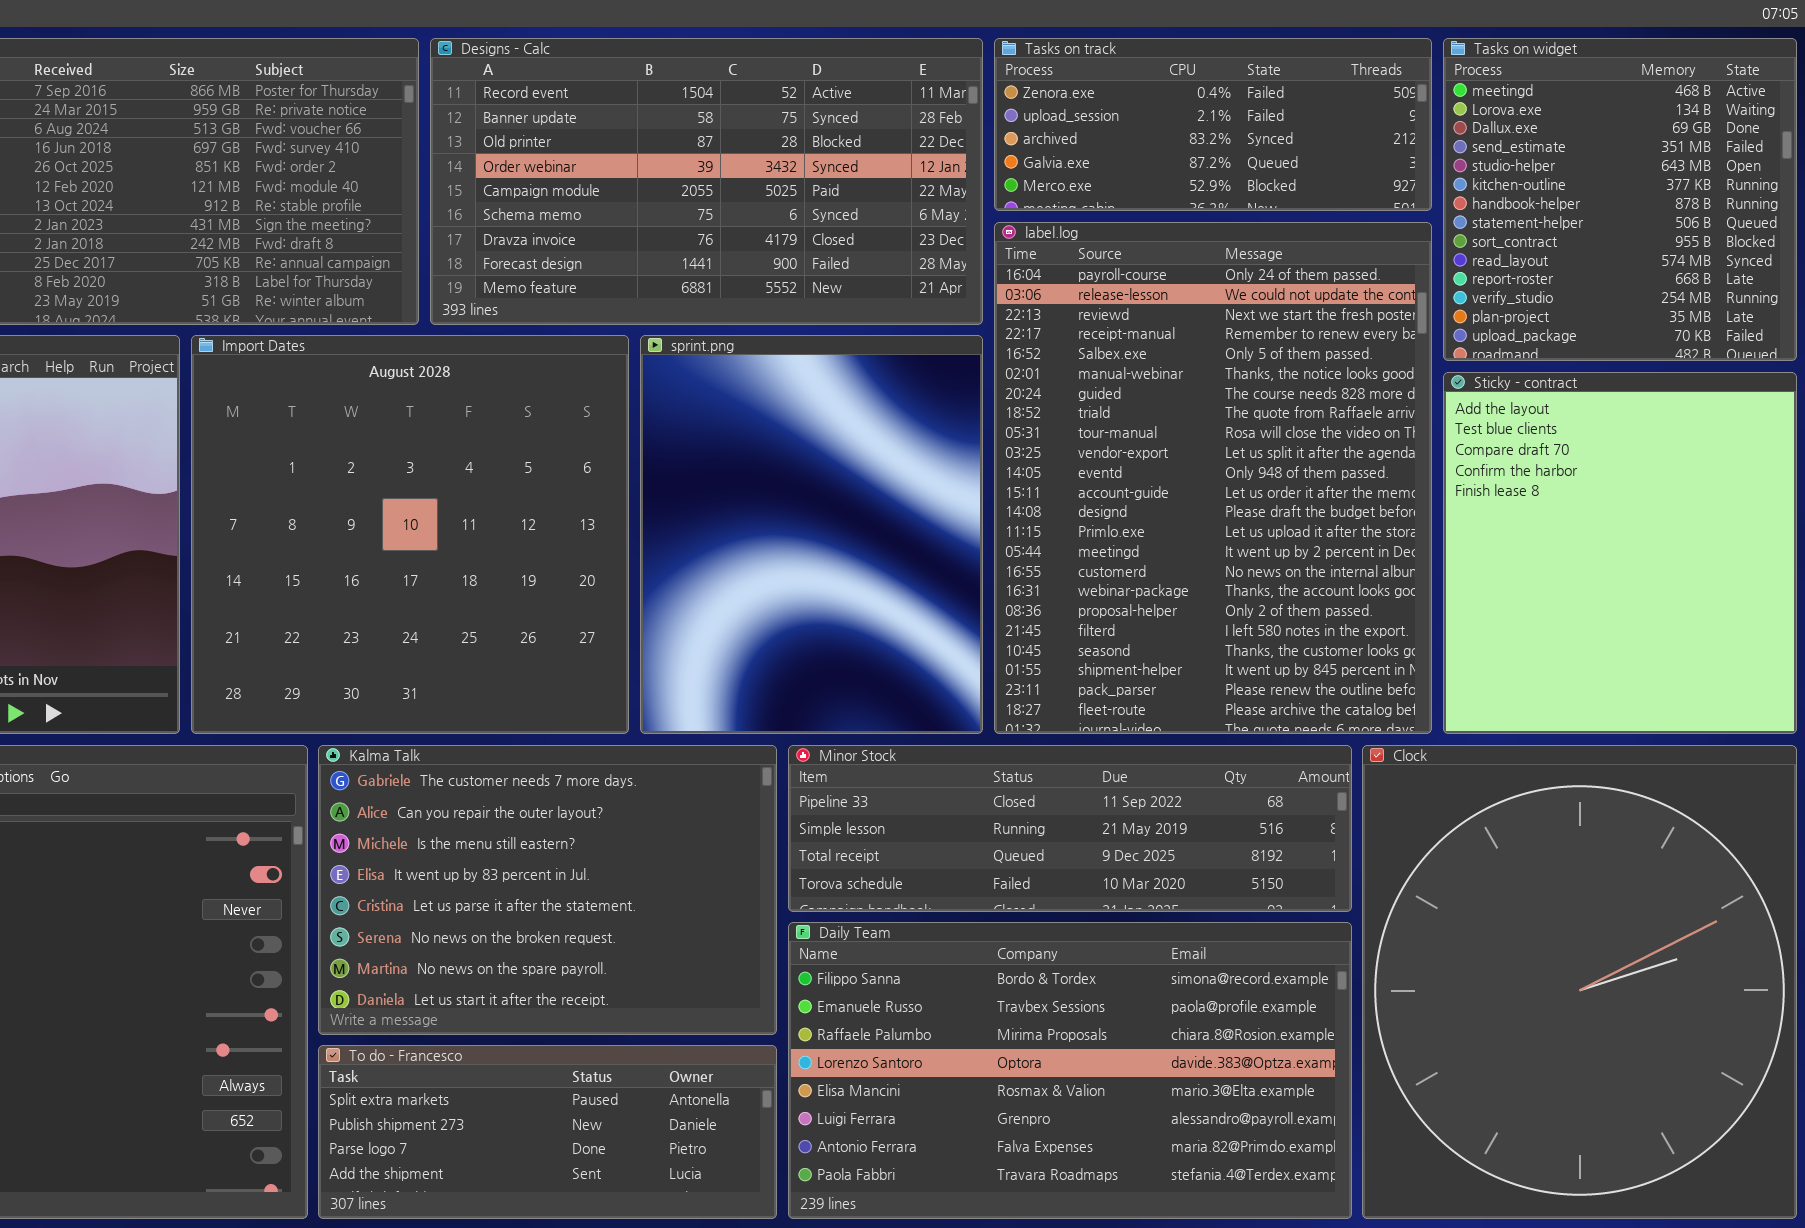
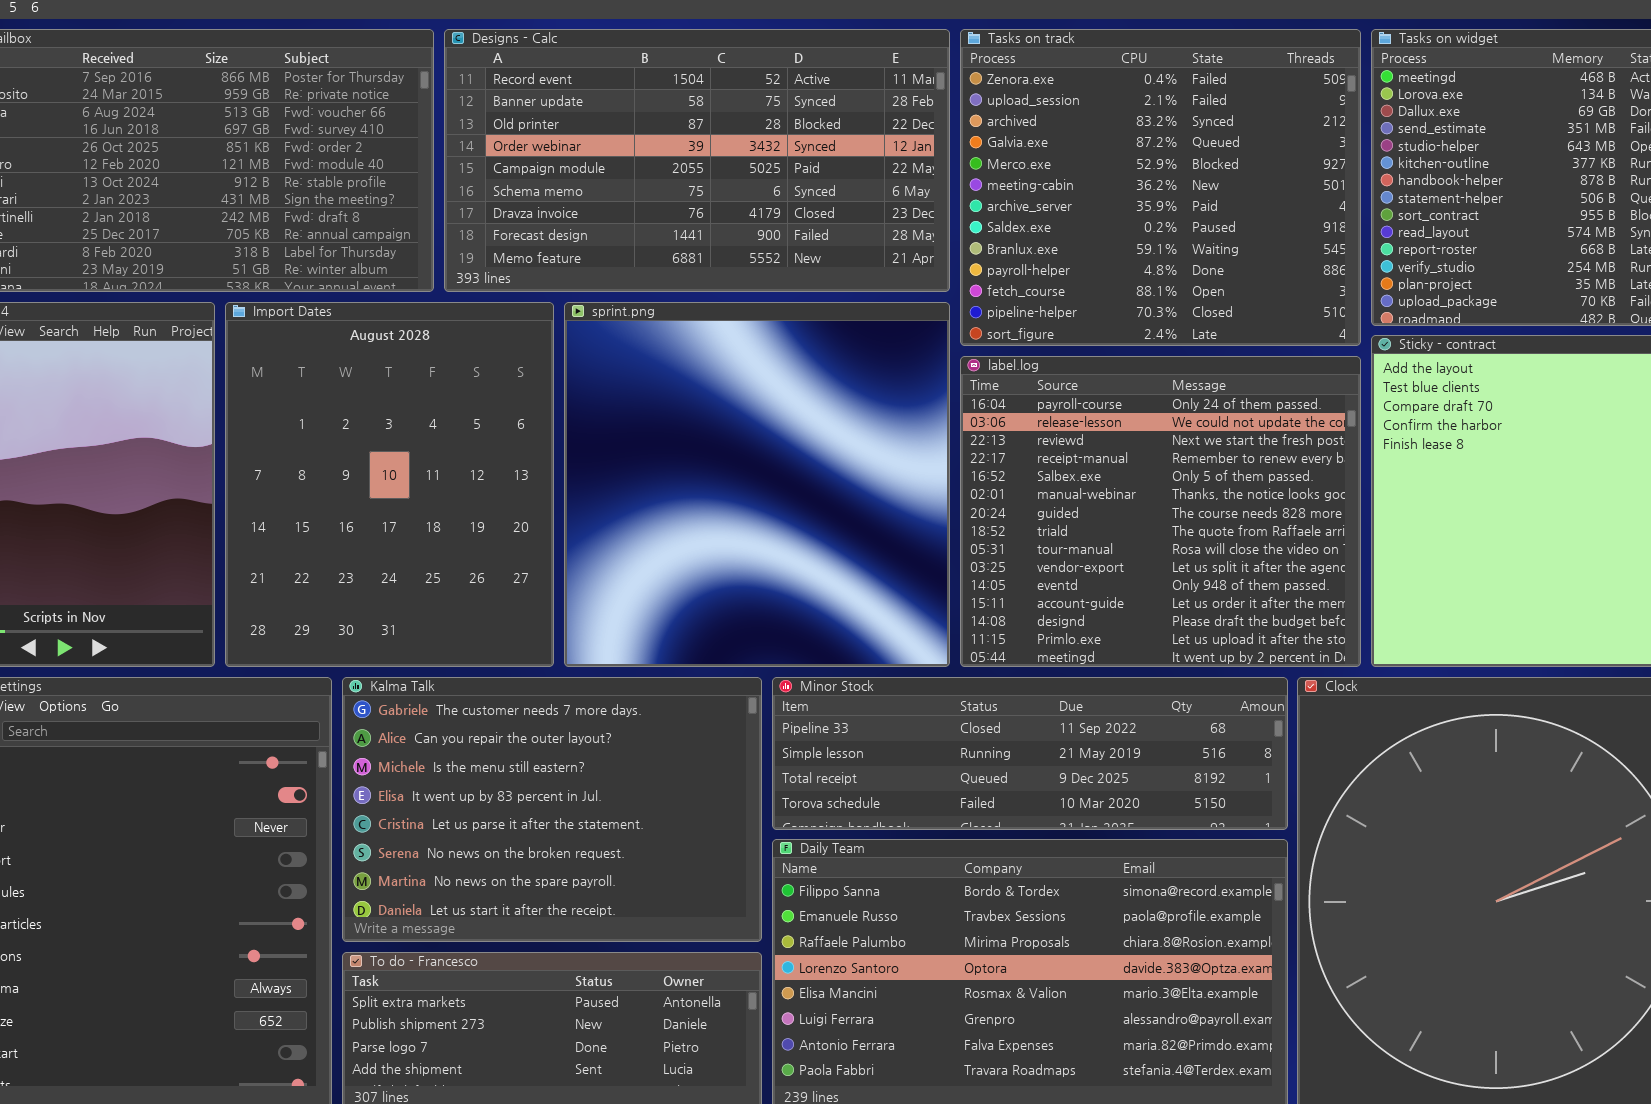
Tasks on track: [994,38,1432,211] -> [960,29,1361,346], resized
label.log: [994,222,1432,734] -> [960,356,1361,667], resized
Import Dates: [191,335,629,734] -> [225,302,554,667], resized
sprint.png: [640,335,983,734] -> [564,302,950,667], resized

